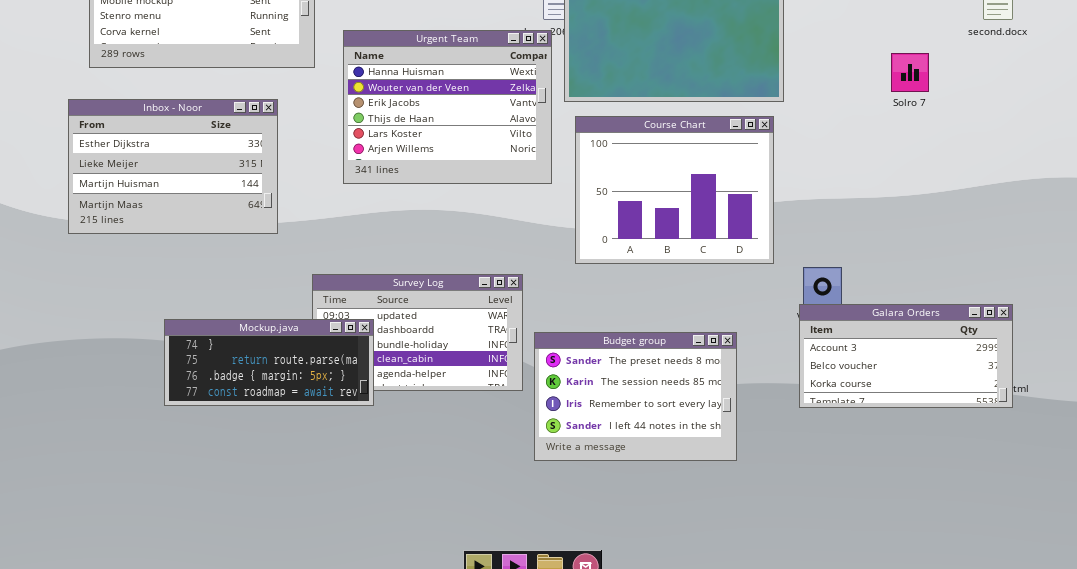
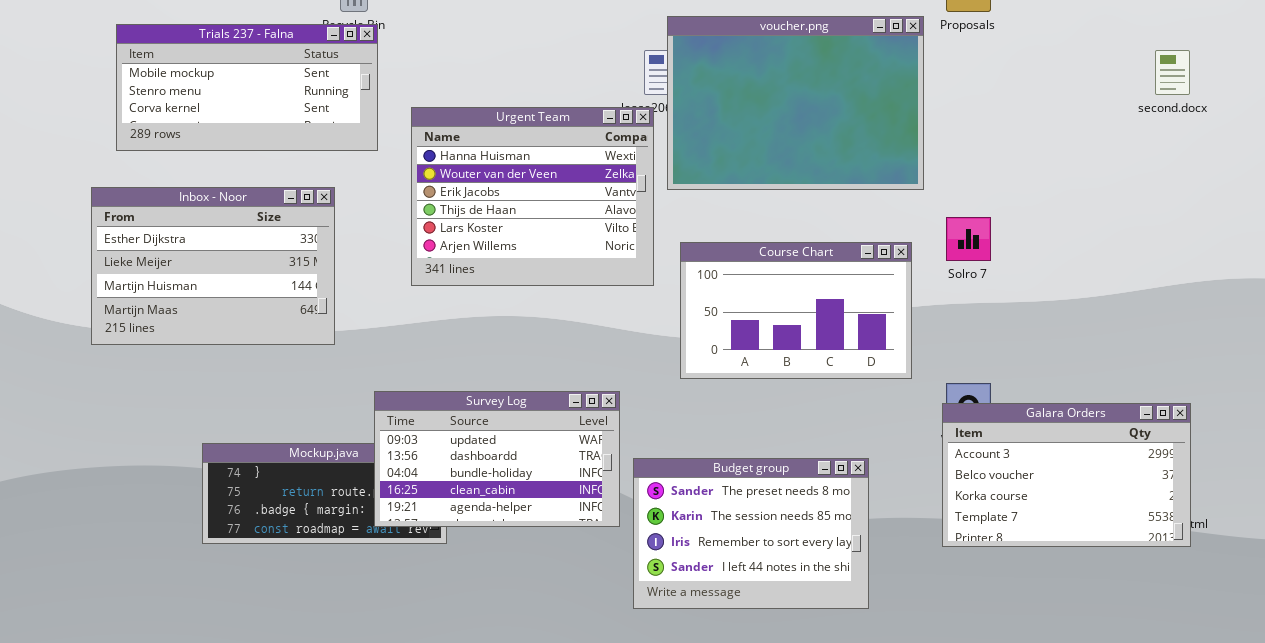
Solro 7: [891,53,929,92] -> [946,217,991,261], moved
Course Chart: [575,116,774,264] -> [680,242,912,379], resized
Survey Log: [312,274,523,391] -> [374,391,620,527], raised
Galara Orders: [799,304,1013,408] -> [942,403,1191,547], resized

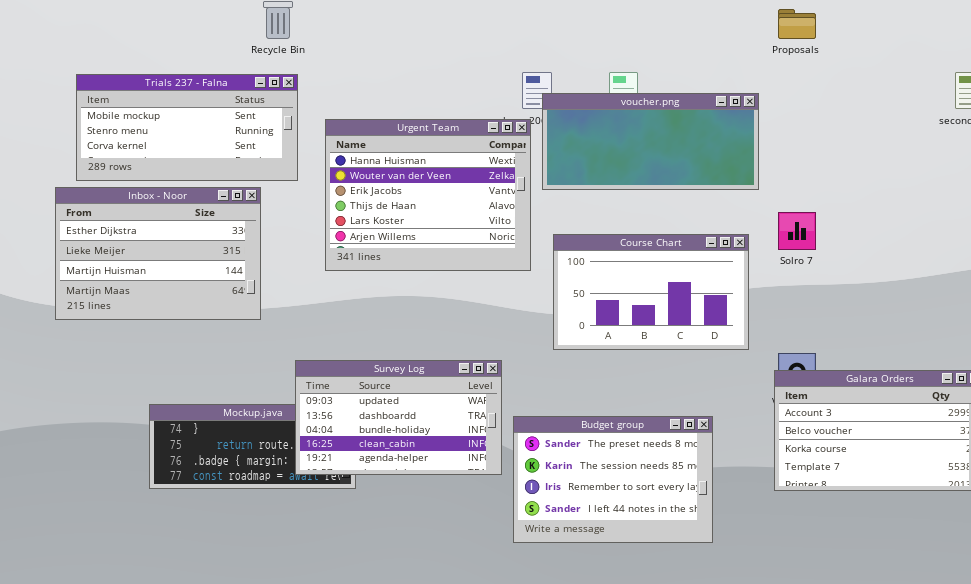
voucher.png: [667,16,924,190] -> [542,93,759,190], resized
Trials 237 - Falna: [116,24,378,151] -> [76,74,298,181], moved

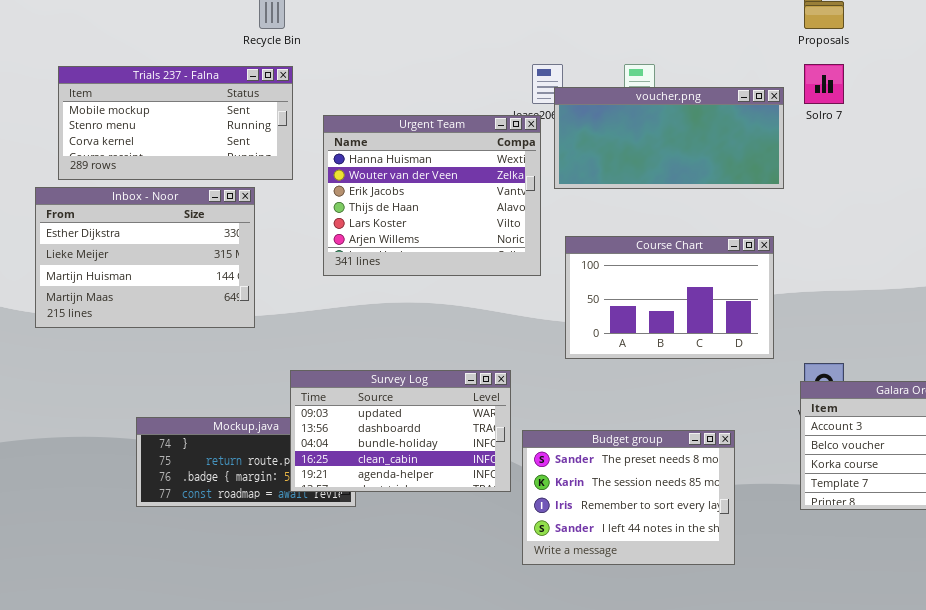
Solro 7: [778,212,816,250] -> [804,64,844,104], moved

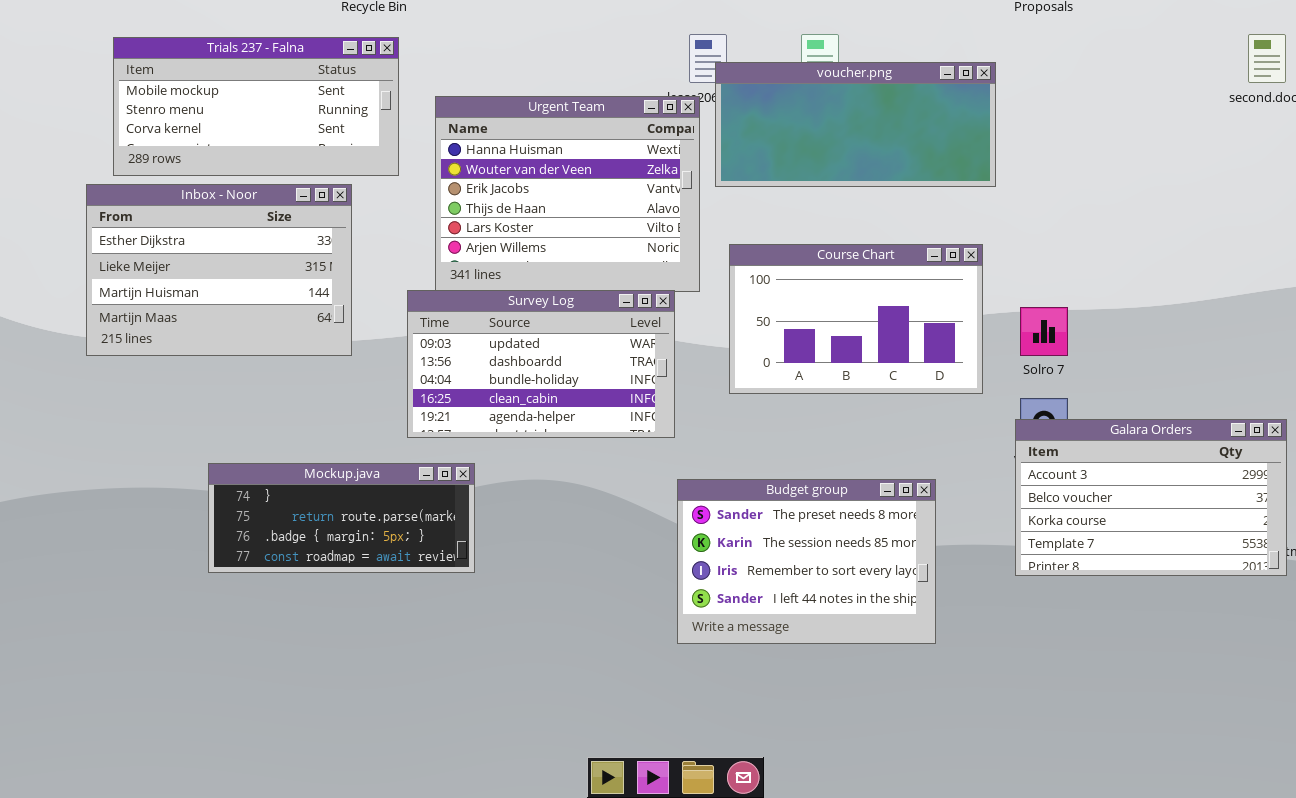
Solro 7: [804,64,844,104] -> [1020,307,1068,356], moved
Survey Log: [290,370,511,492] -> [407,290,675,438], moved

